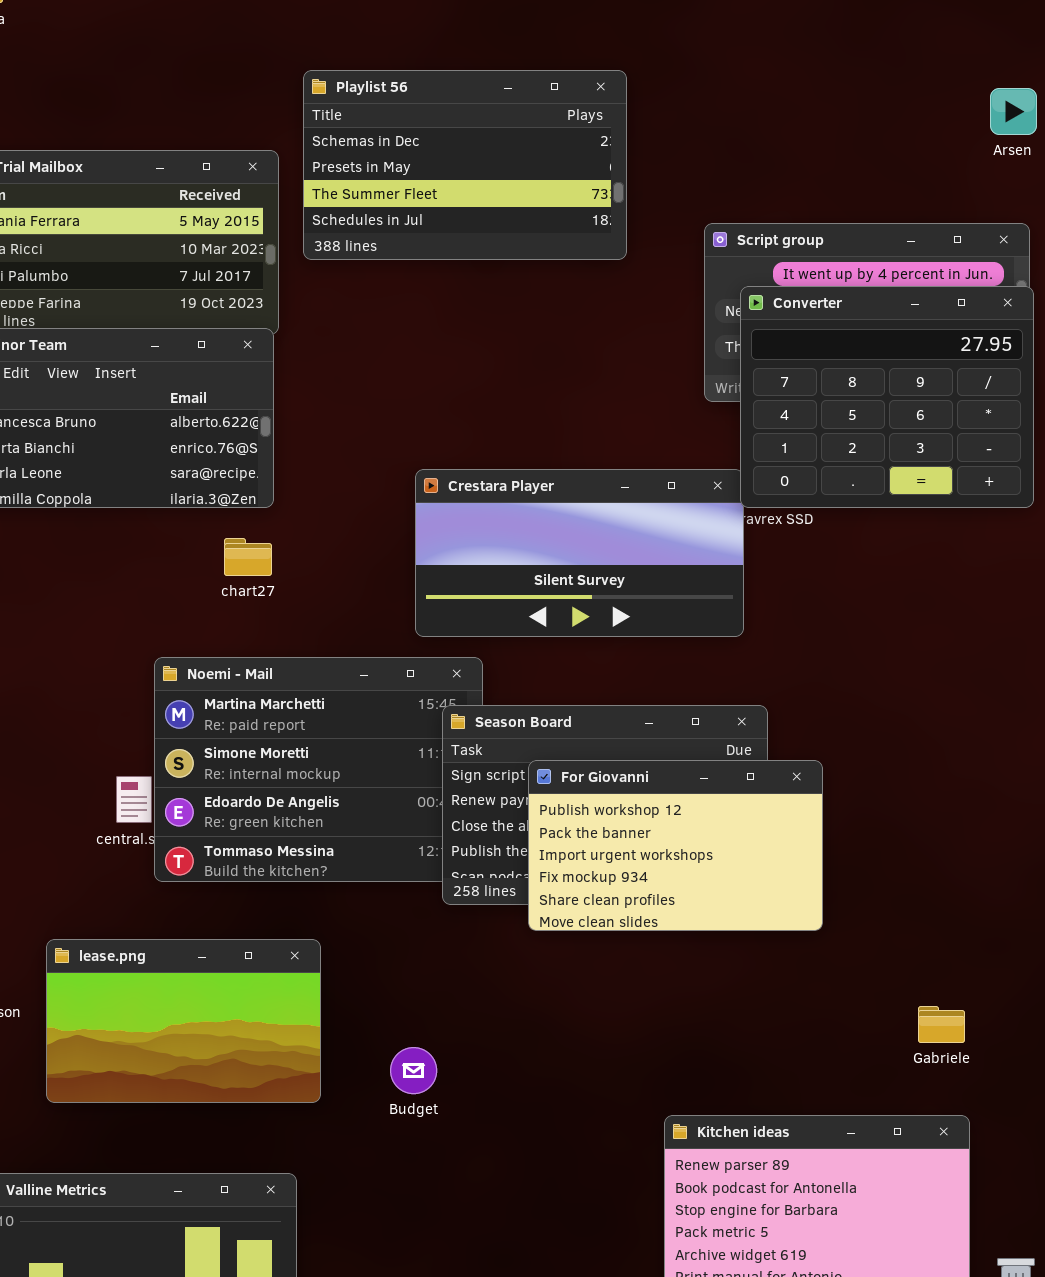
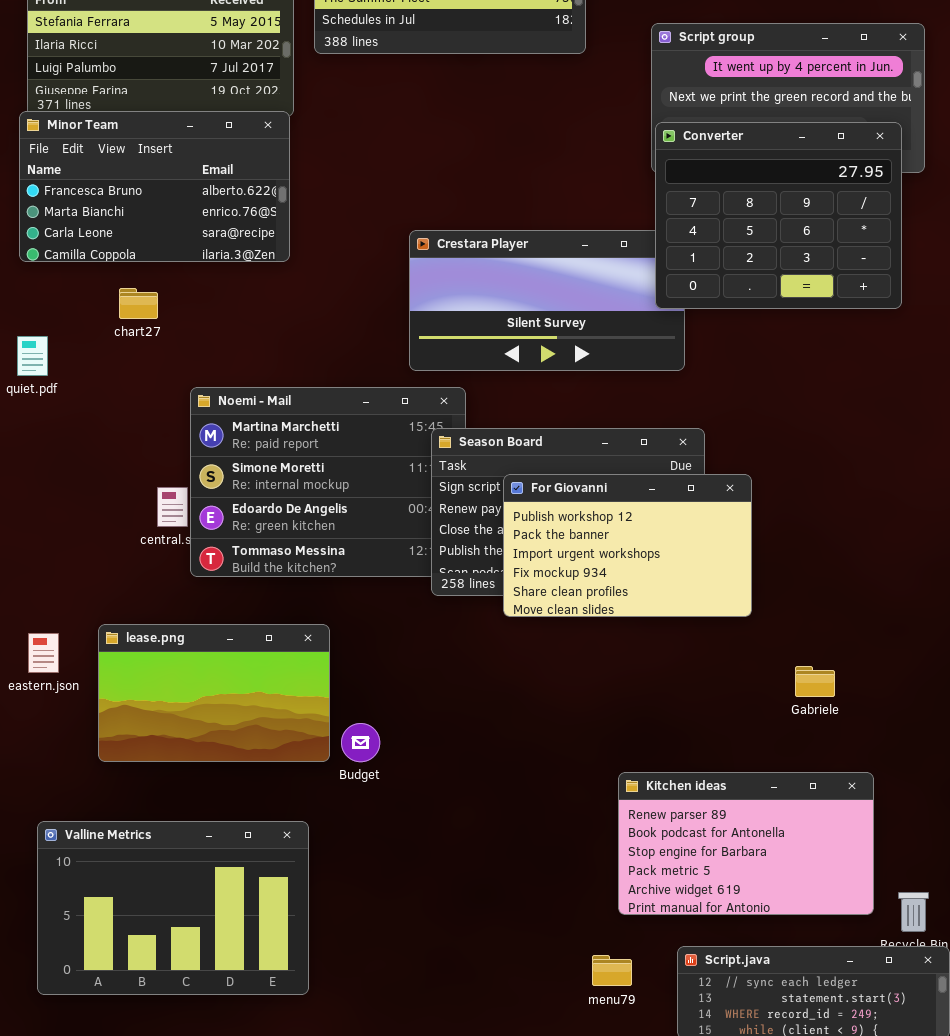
Converter: [740,286,1034,508] -> [655,122,902,309], moved
chart27: [224,538,272,576] -> [119,288,158,319], moved
Gabriele: [918,1006,965,1043] -> [795,666,835,697], moved
Budget: [390,1047,437,1094] -> [341,723,380,762], moved

